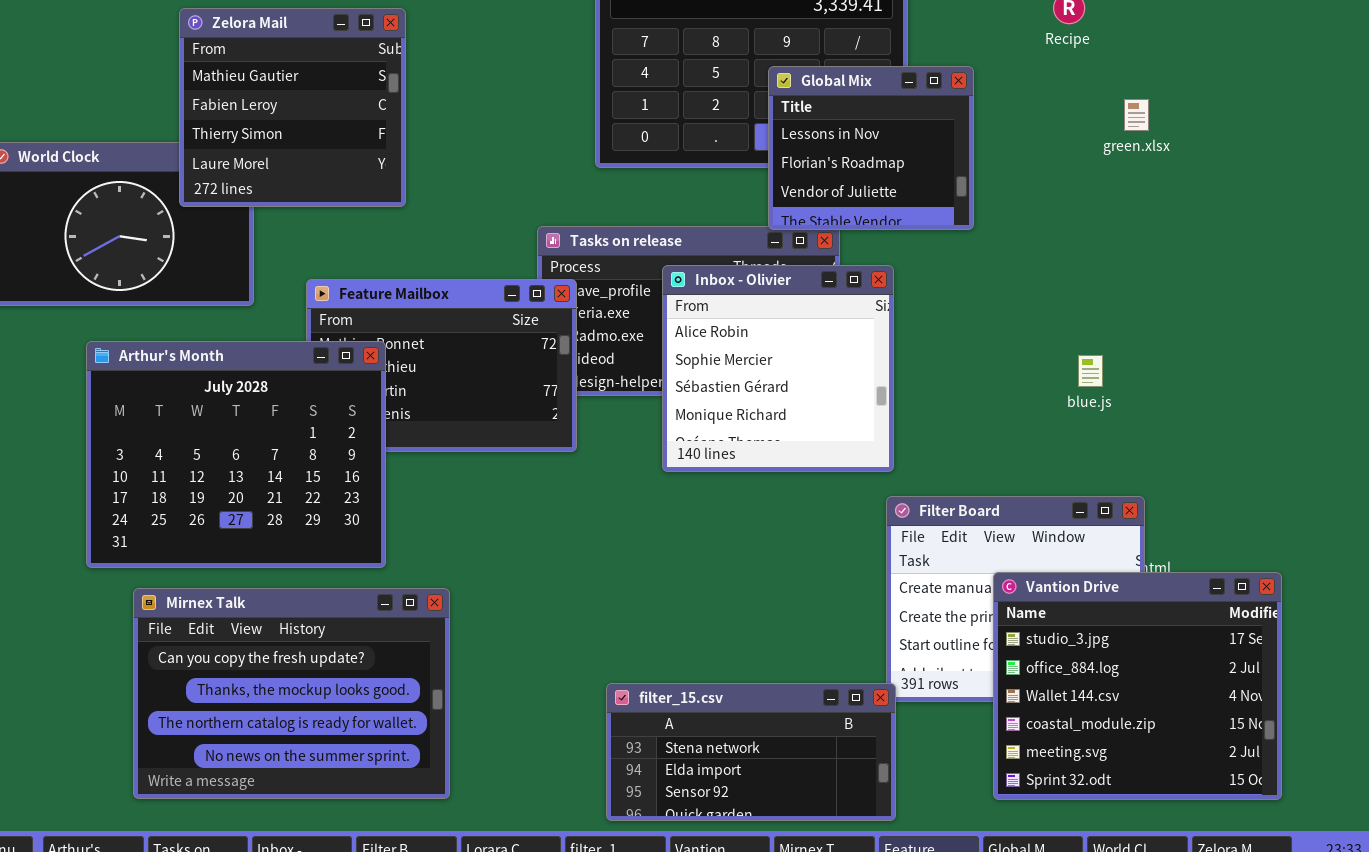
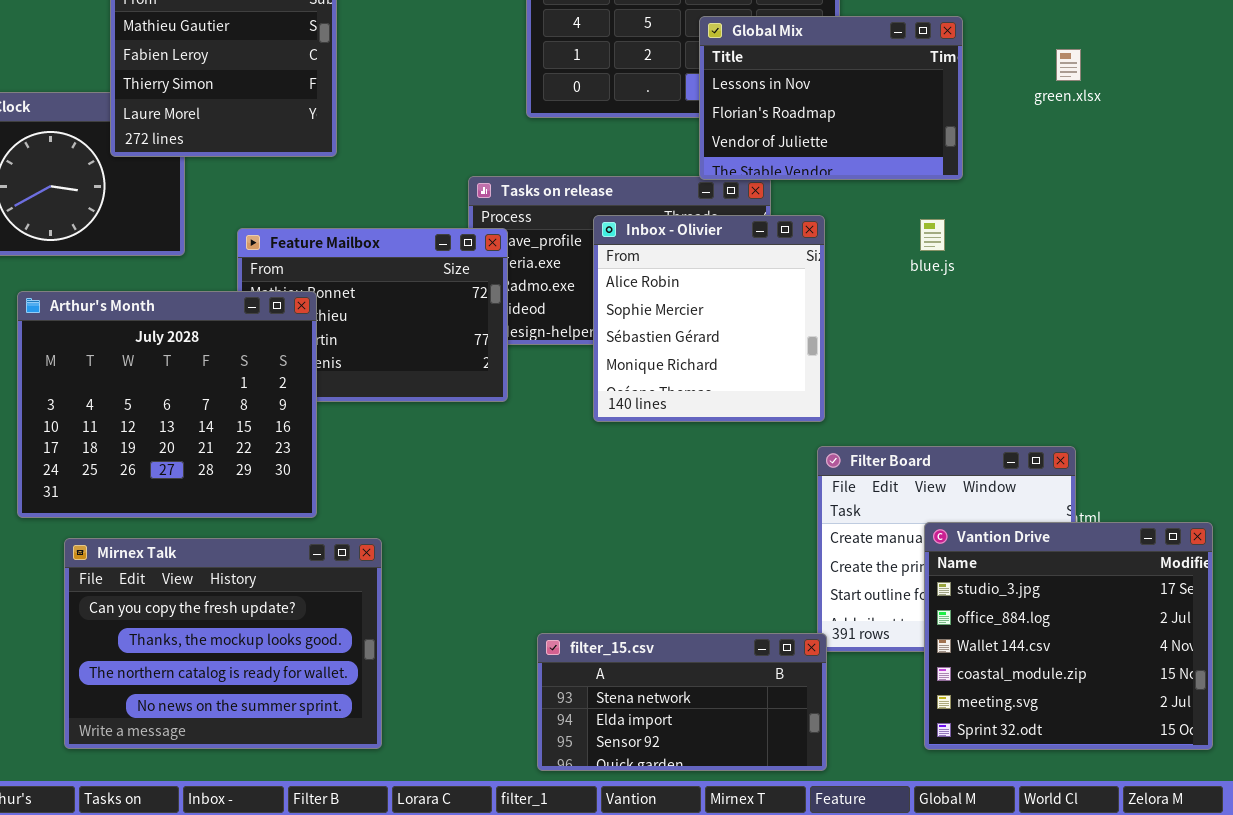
Global Mix: [768,66,974,230] -> [699,16,963,180], resized
blue.js: [1078,355,1103,387] -> [920,219,945,251], moved

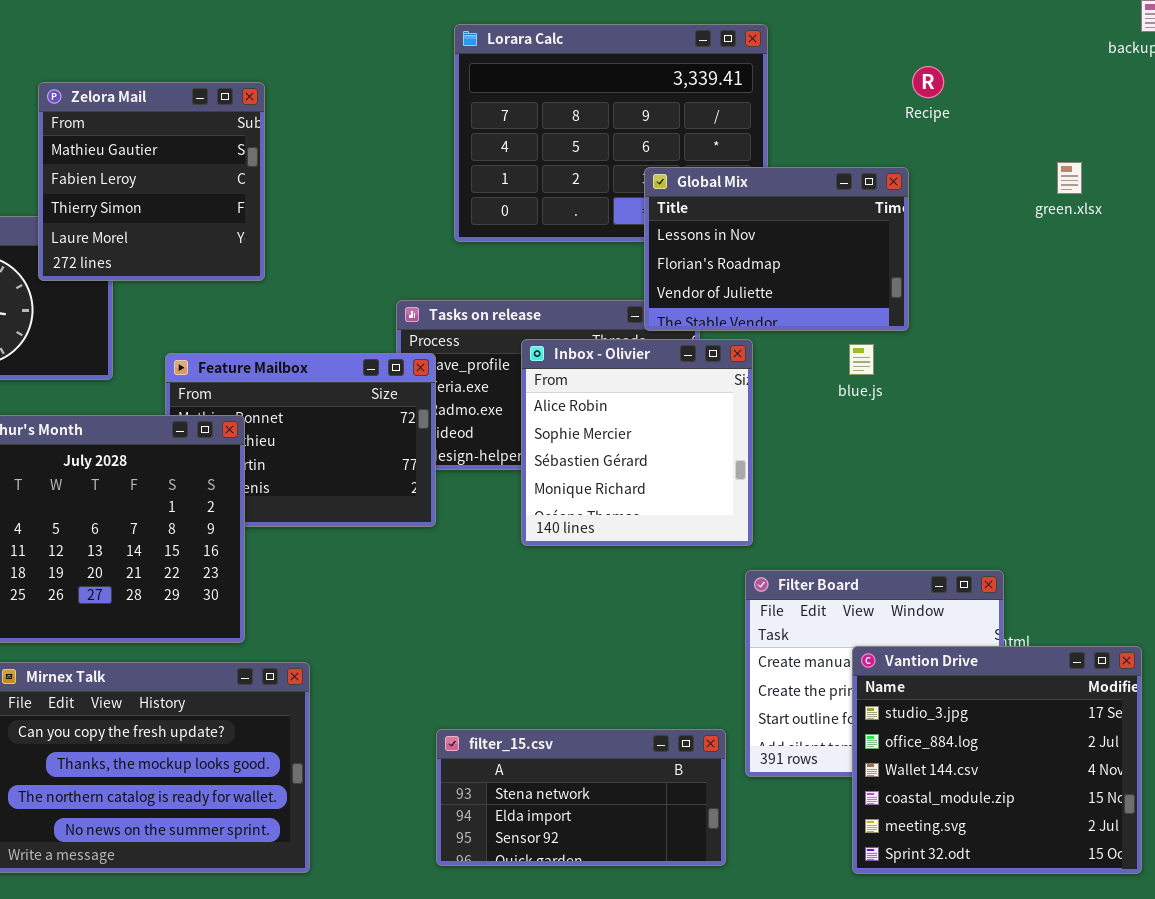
Global Mix: [699,16,963,180] -> [644,167,909,331], moved
green.xlsx: [1056,49,1081,81] -> [1057,162,1082,194], moved
filter_15.csv: [537,633,827,771] -> [436,729,726,866], moved

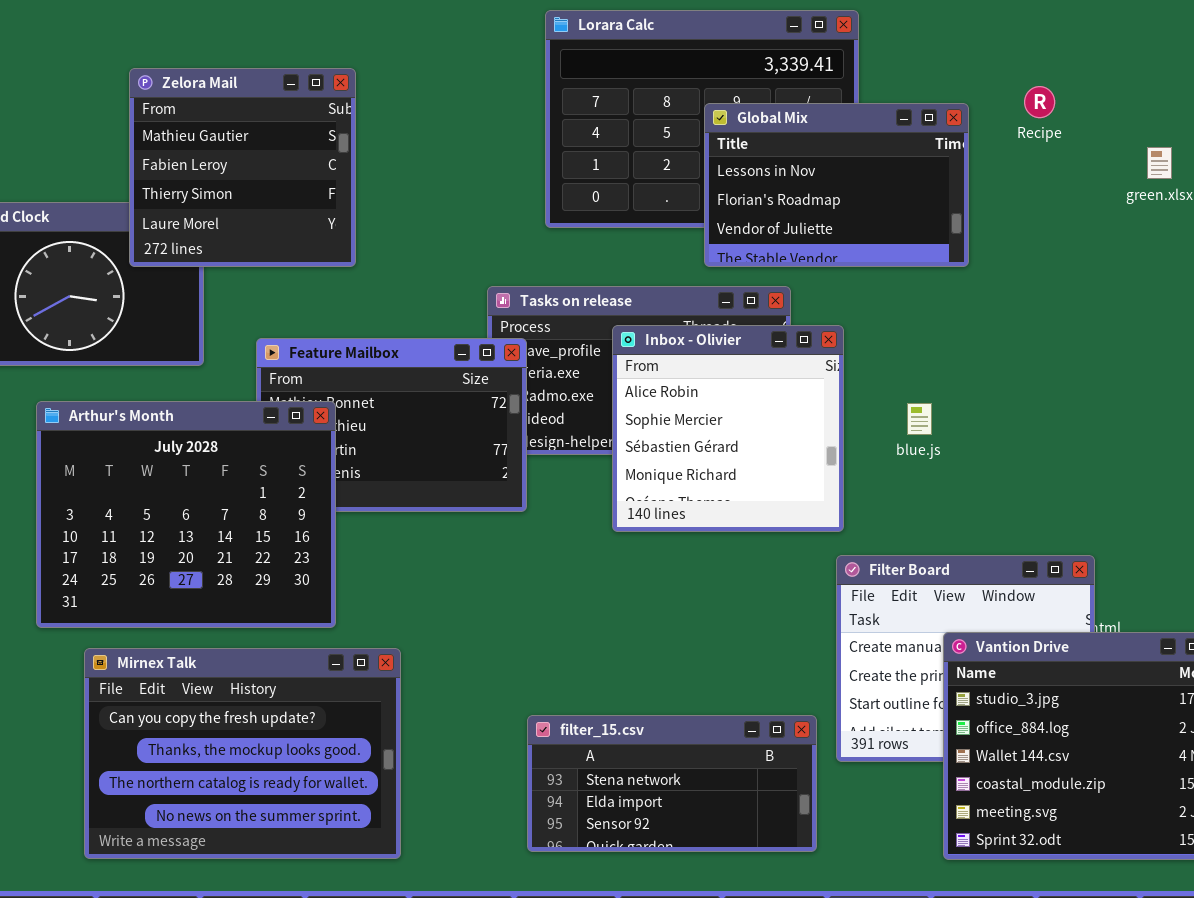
Recipe: [912,66,944,98] -> [1024,86,1055,118], moved
Global Mix: [644,167,909,331] -> [704,103,969,267], moved
blue.js: [849,344,874,375] -> [907,403,932,435], moved

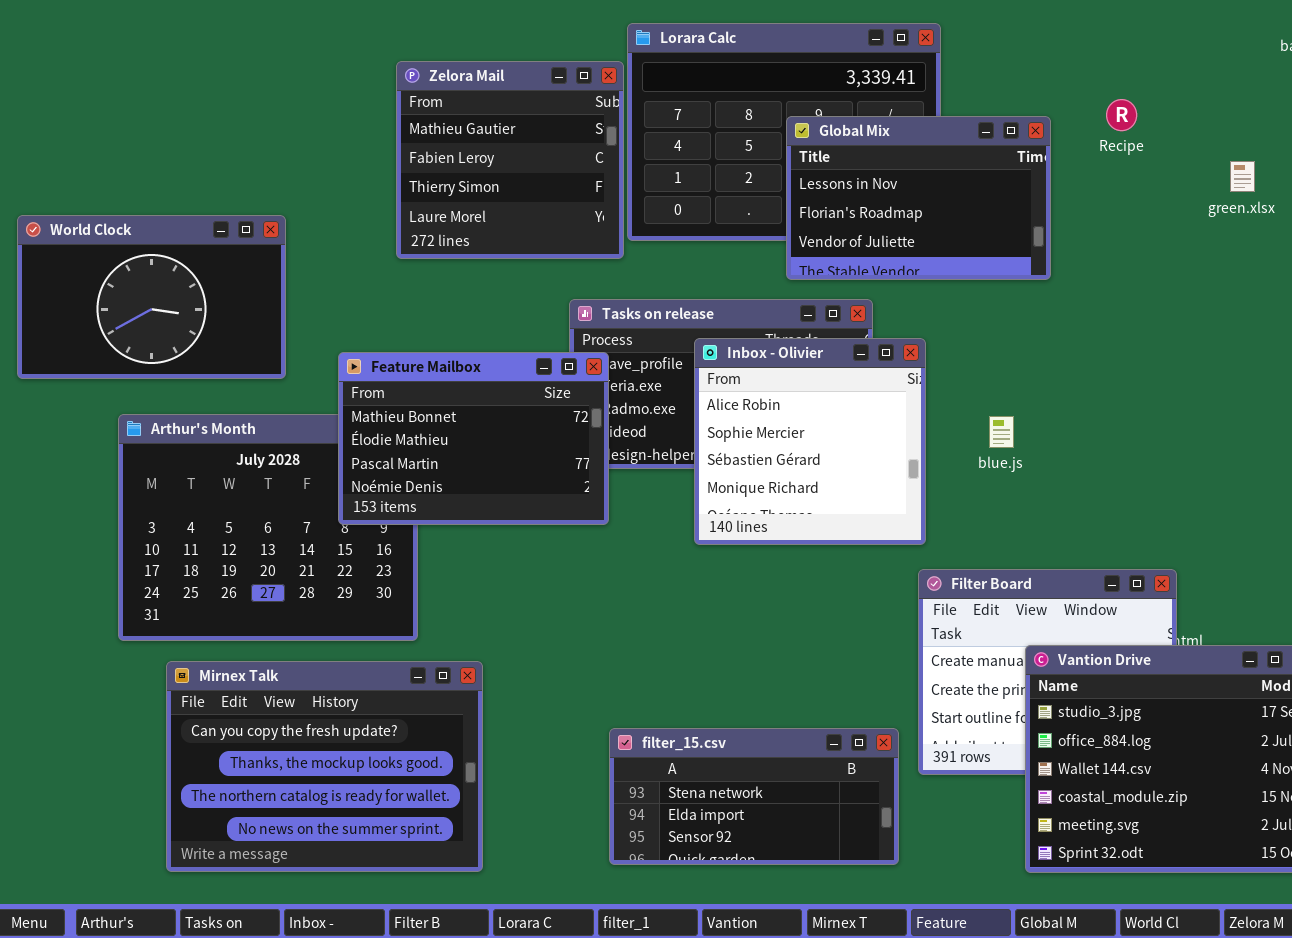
Zelora Mail: [129,68,356,267] -> [396,61,624,259], moved
Feature Mailbox: [256,338,527,512] -> [338,352,609,525], raised

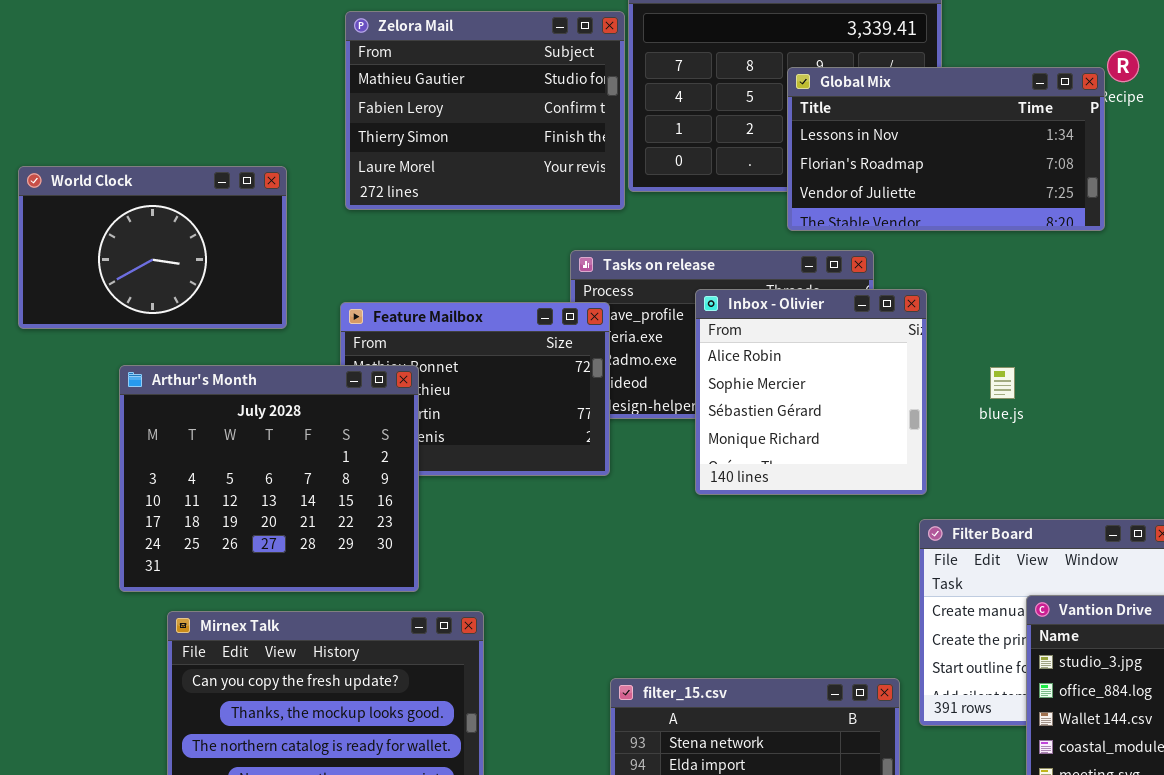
Zelora Mail: [396,61,624,259] -> [345,11,625,210], resized
Global Mix: [786,116,1051,280] -> [787,67,1105,231], resized
Arthur's Month: [118,414,418,641] -> [119,365,419,592], raised

